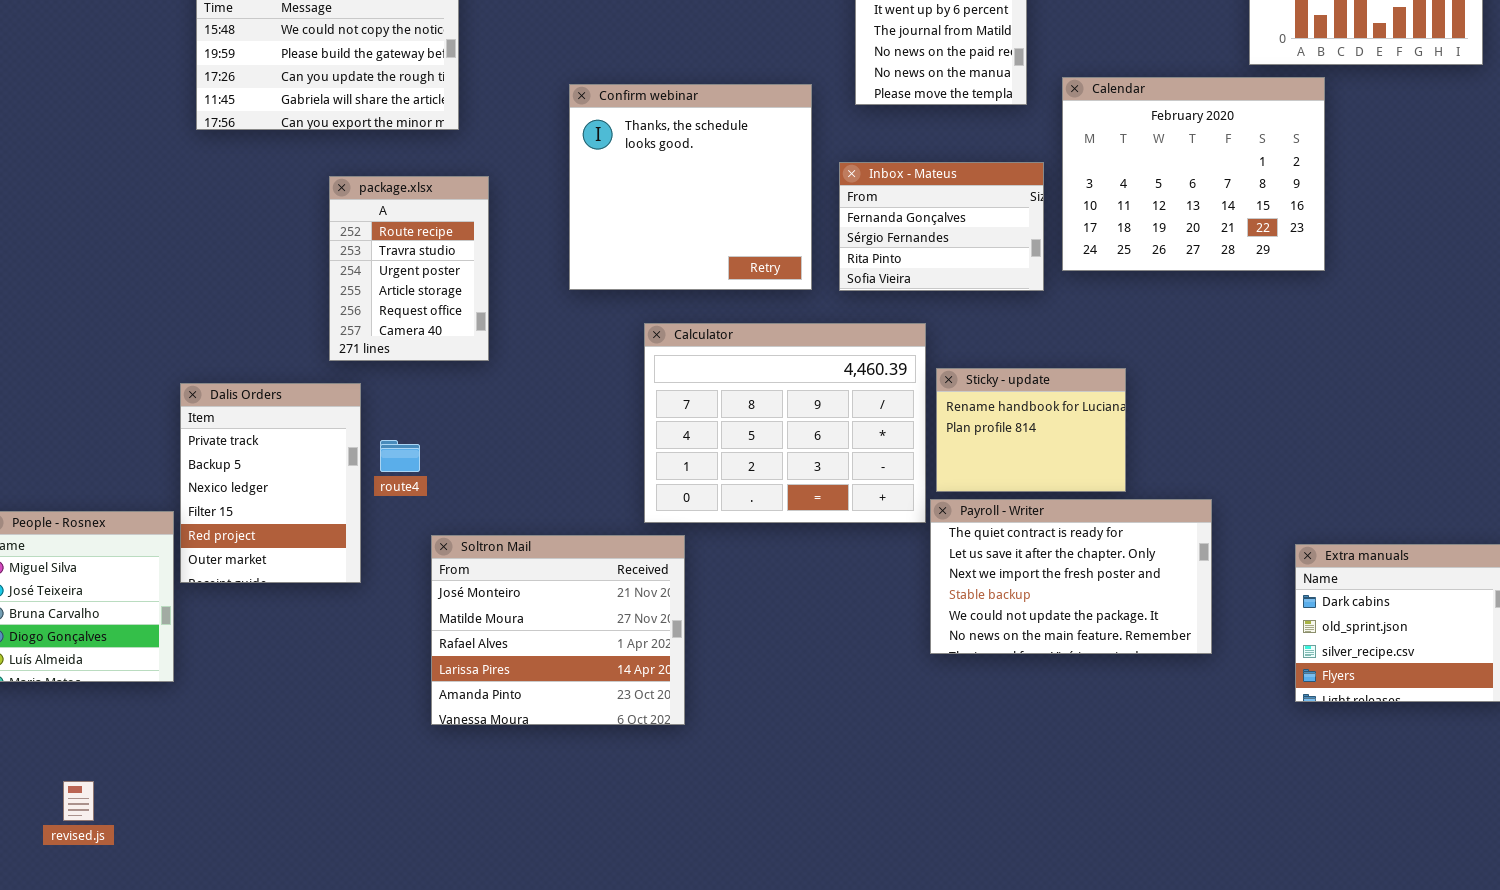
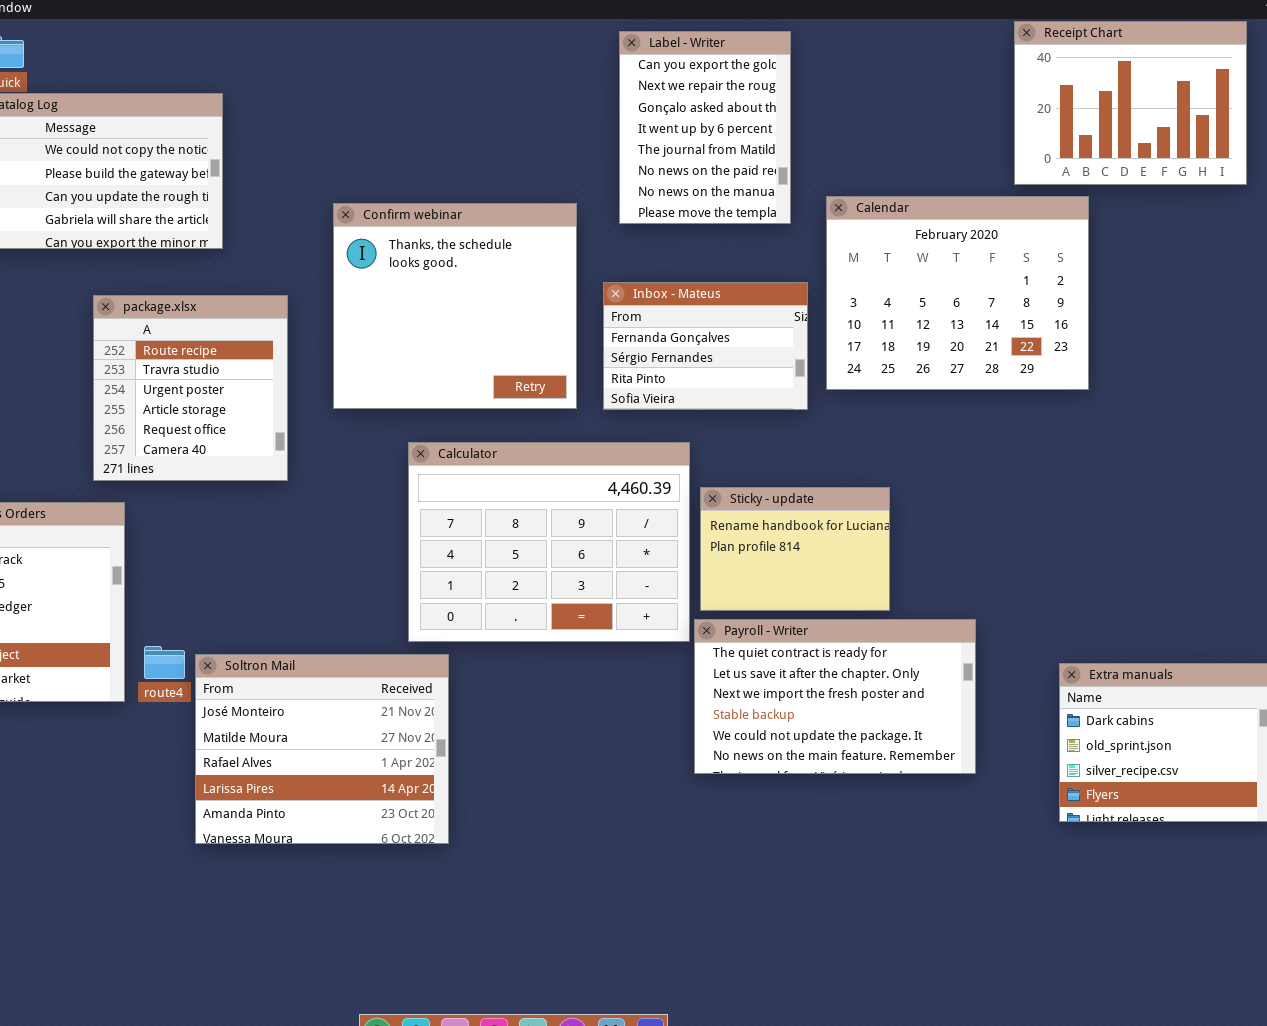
package.xlsx: [329,176,489,361] -> [93,295,288,481], resized
route4: [380,440,420,472] -> [144,646,185,679], moved

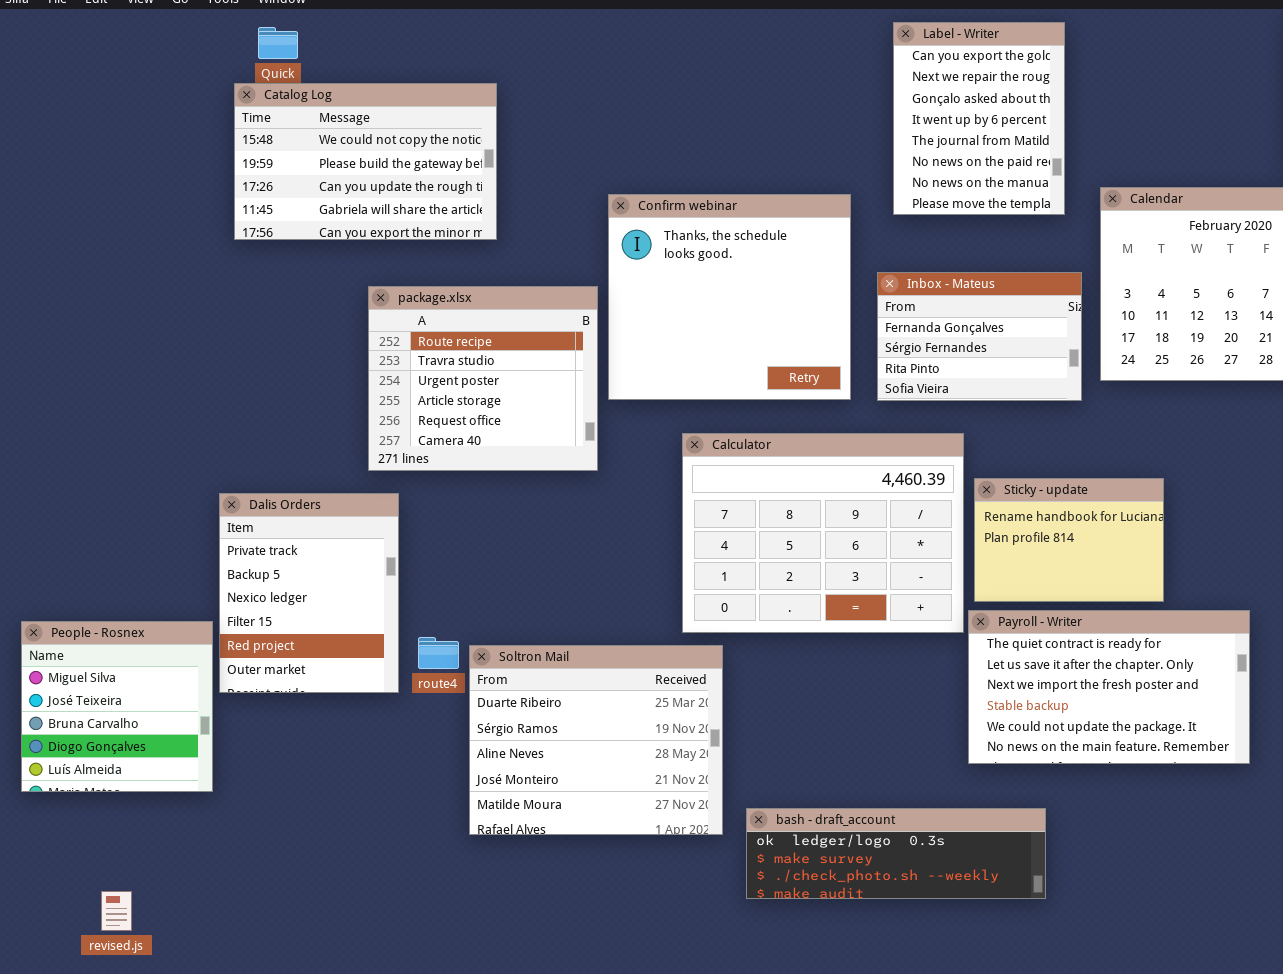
package.xlsx: [93,295,288,481] -> [368,286,598,471], resized
Soltron Mail: [195,654,449,844] -> [469,645,723,835], scrolled up 3 rows
bash - draft_account: none -> [746,808,1046,899], opened

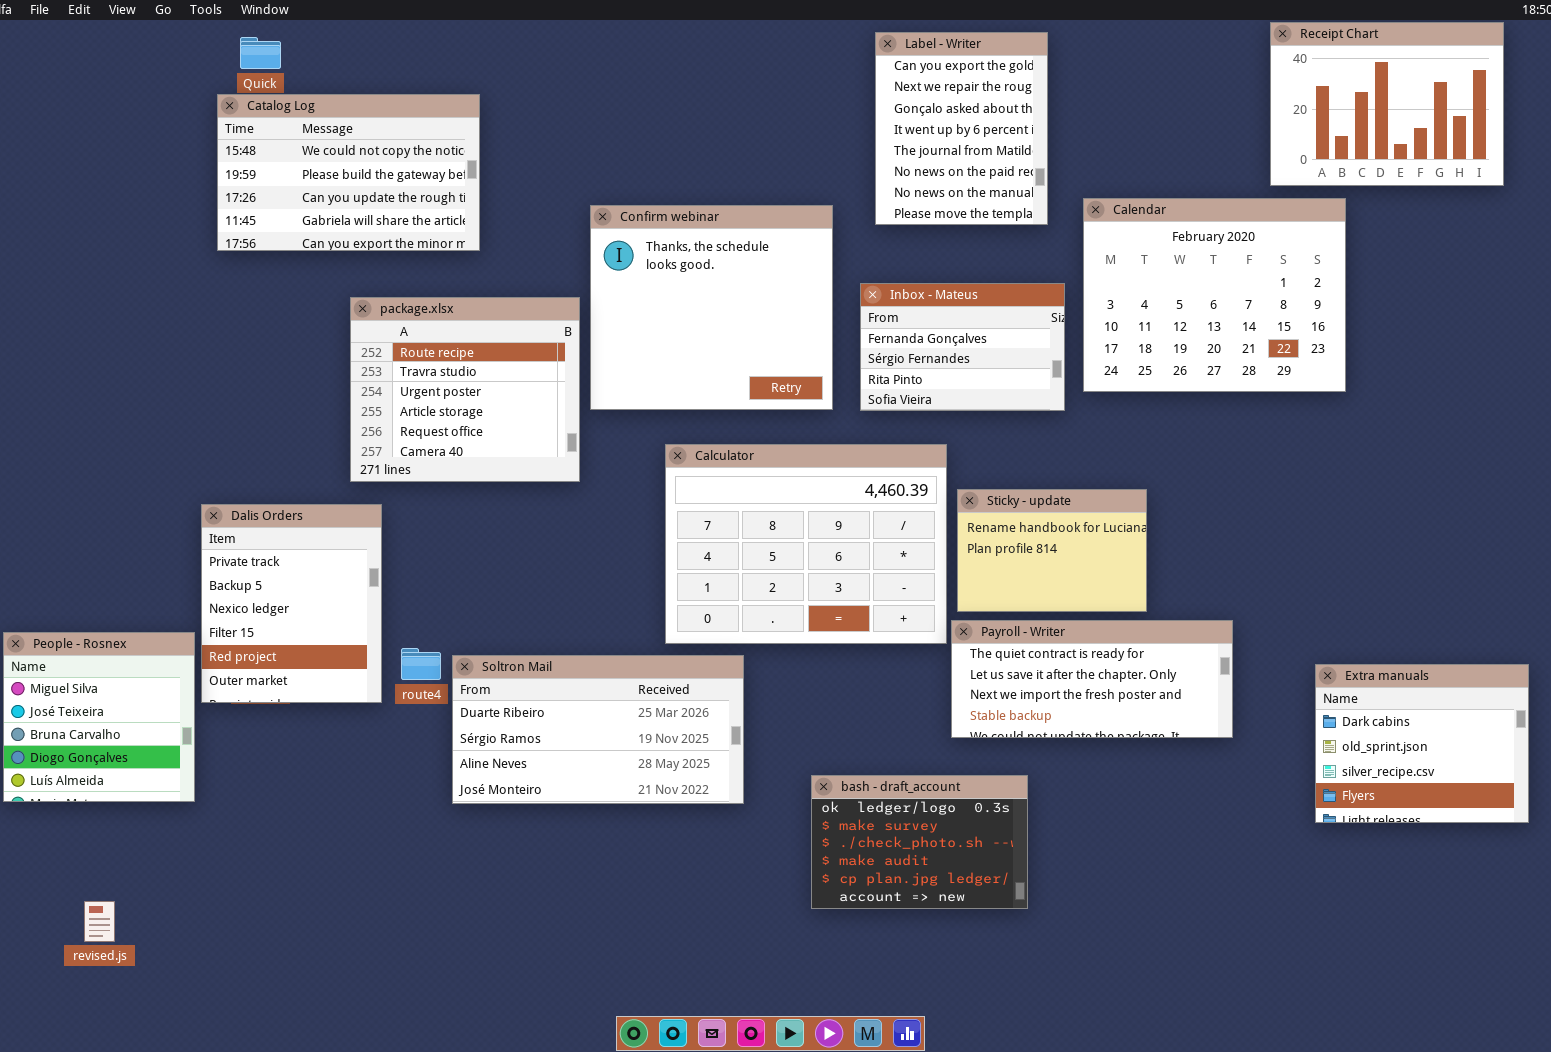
Payroll - Writer: [968,610,1250,764] -> [951,620,1233,738], resized
Soltron Mail: [469,645,723,835] -> [452,655,744,804], resized
bash - draft_account: [746,808,1046,899] -> [811,775,1028,909], resized

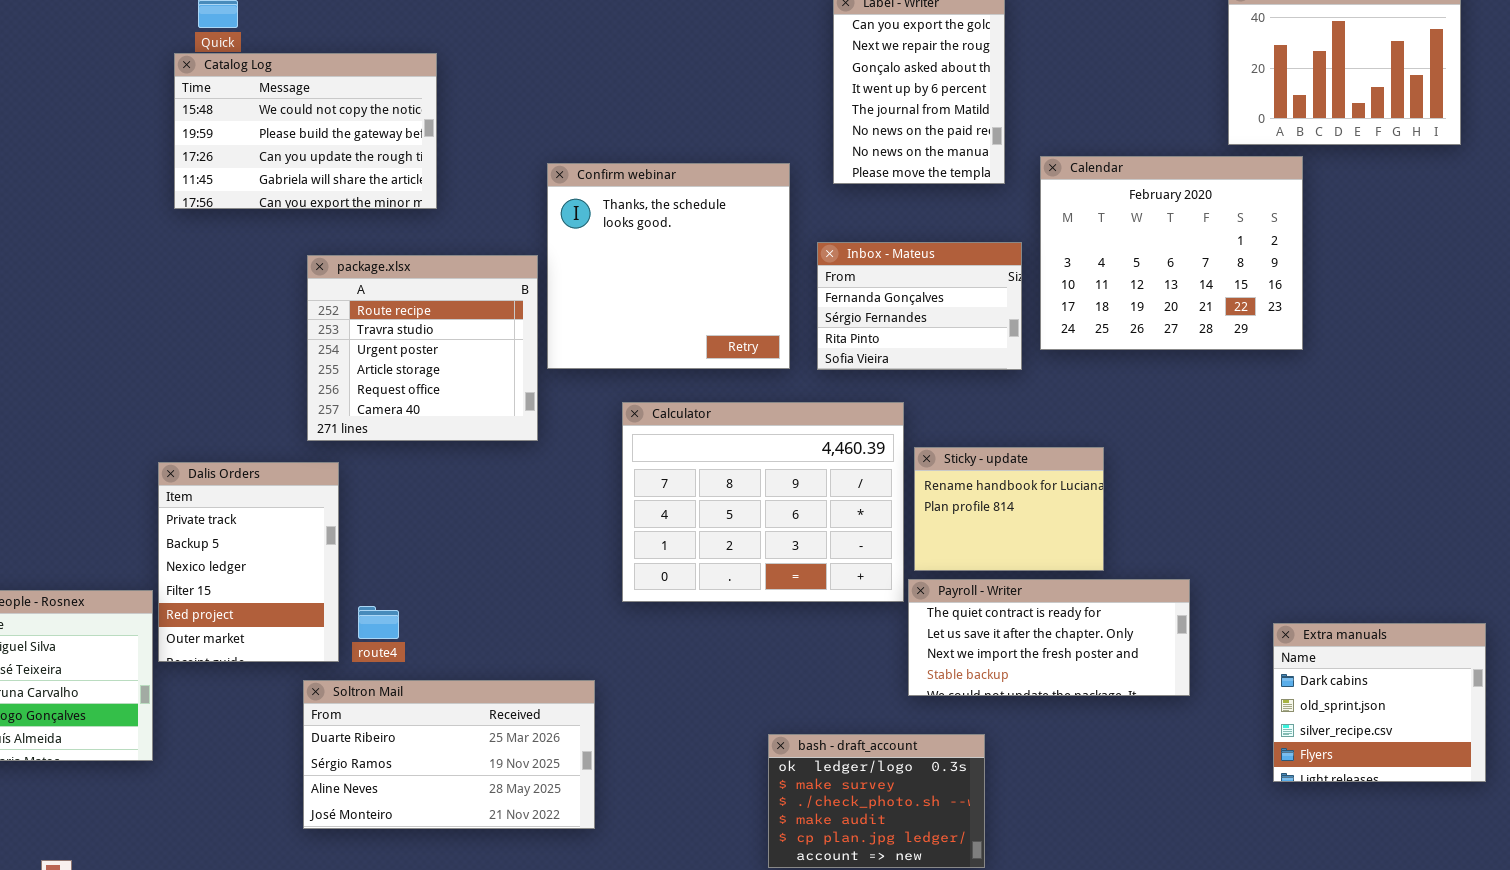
Soltron Mail: [452,655,744,804] -> [303,680,595,829], moved

